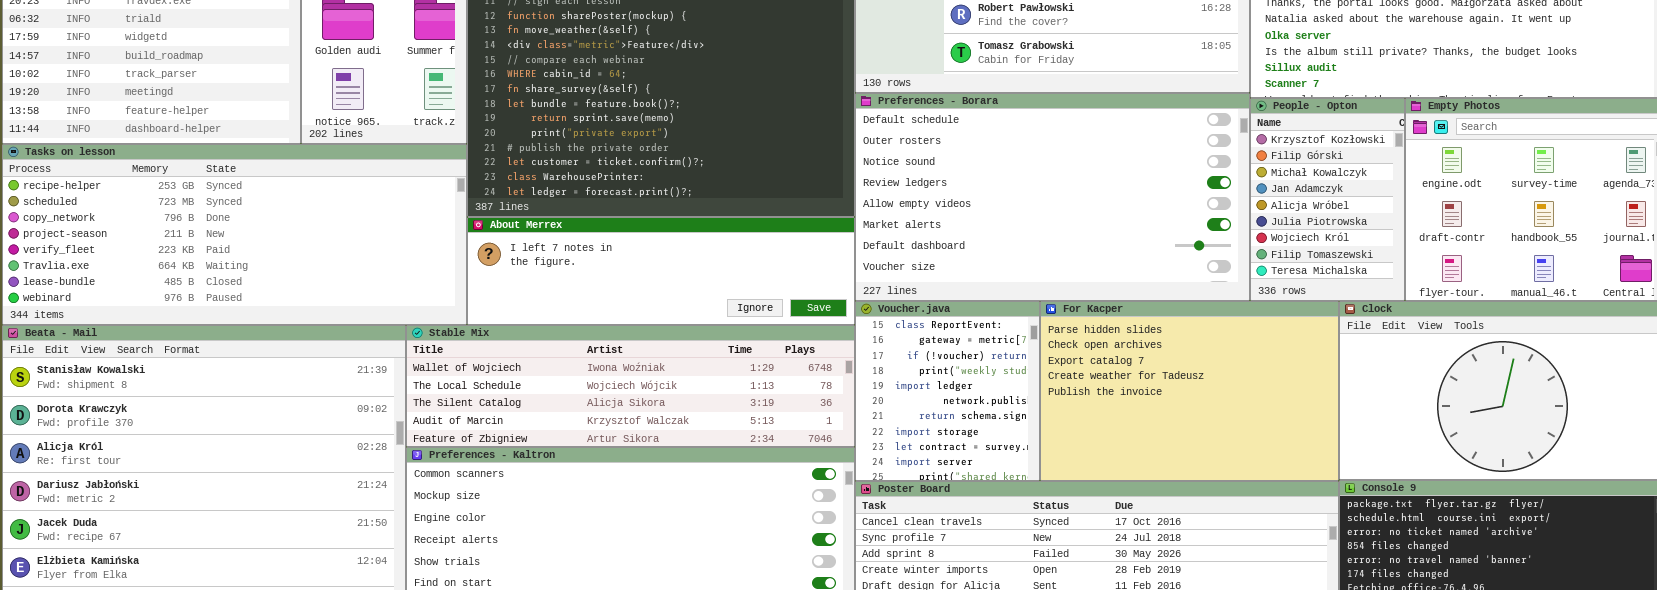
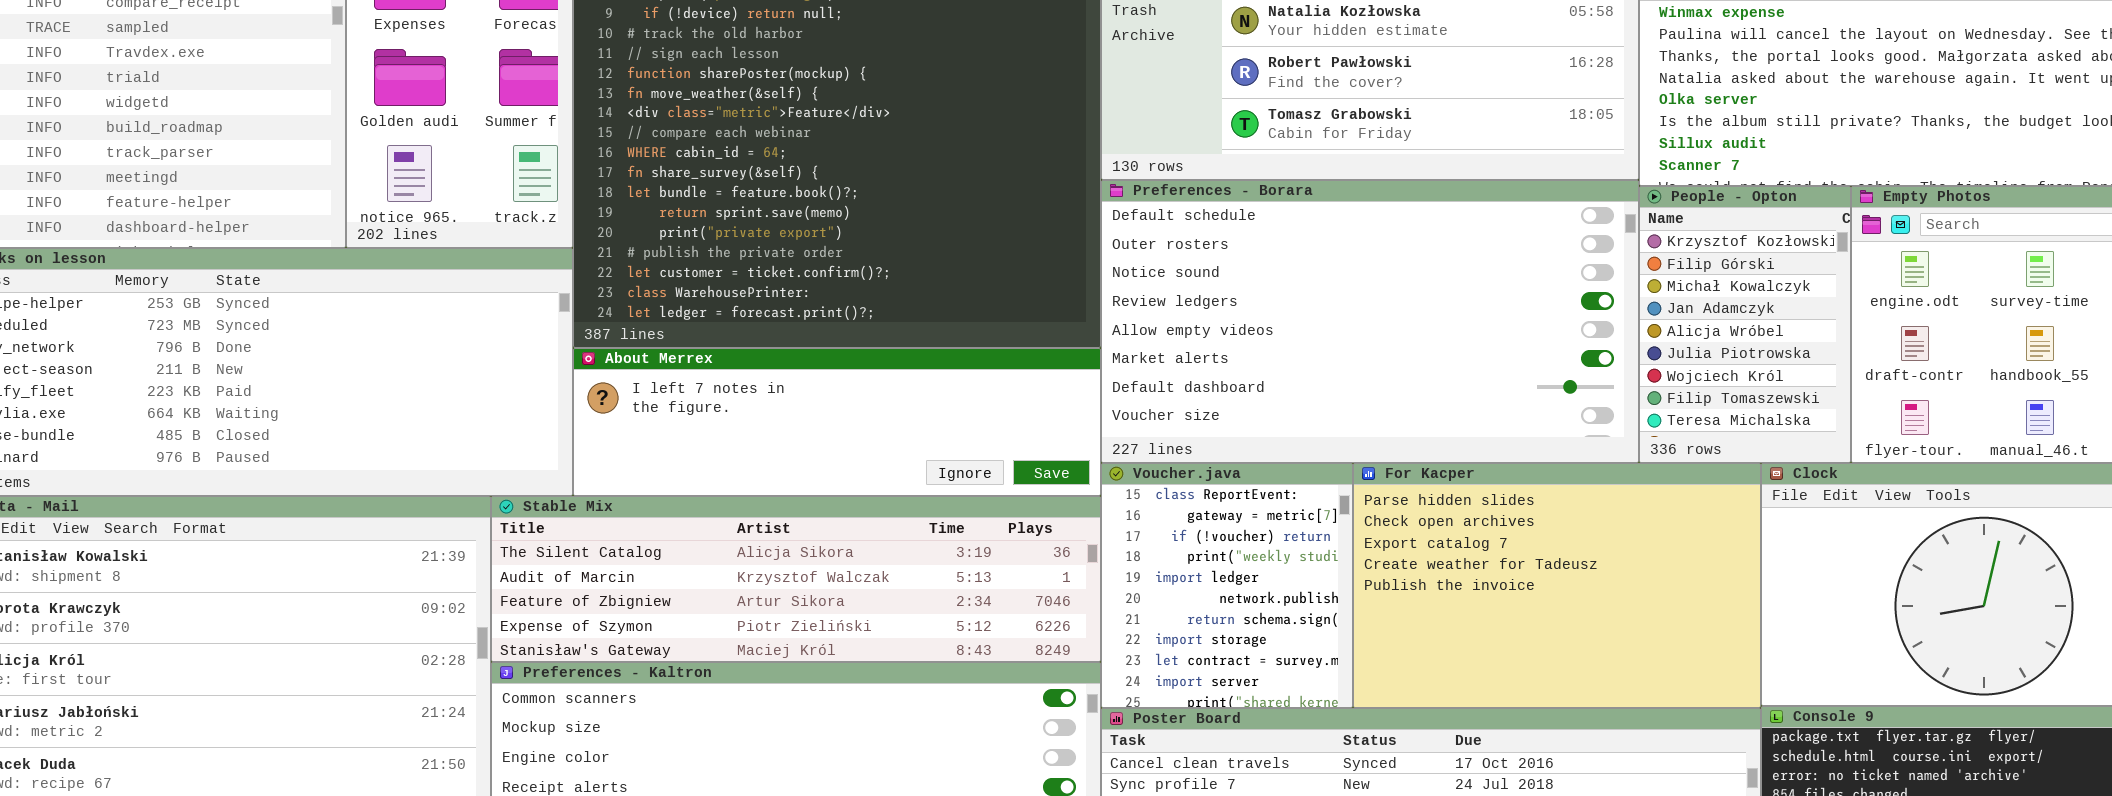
Stable Mix: [406,325,855,447] -> [491,496,1101,662], scrolled down 2 rows

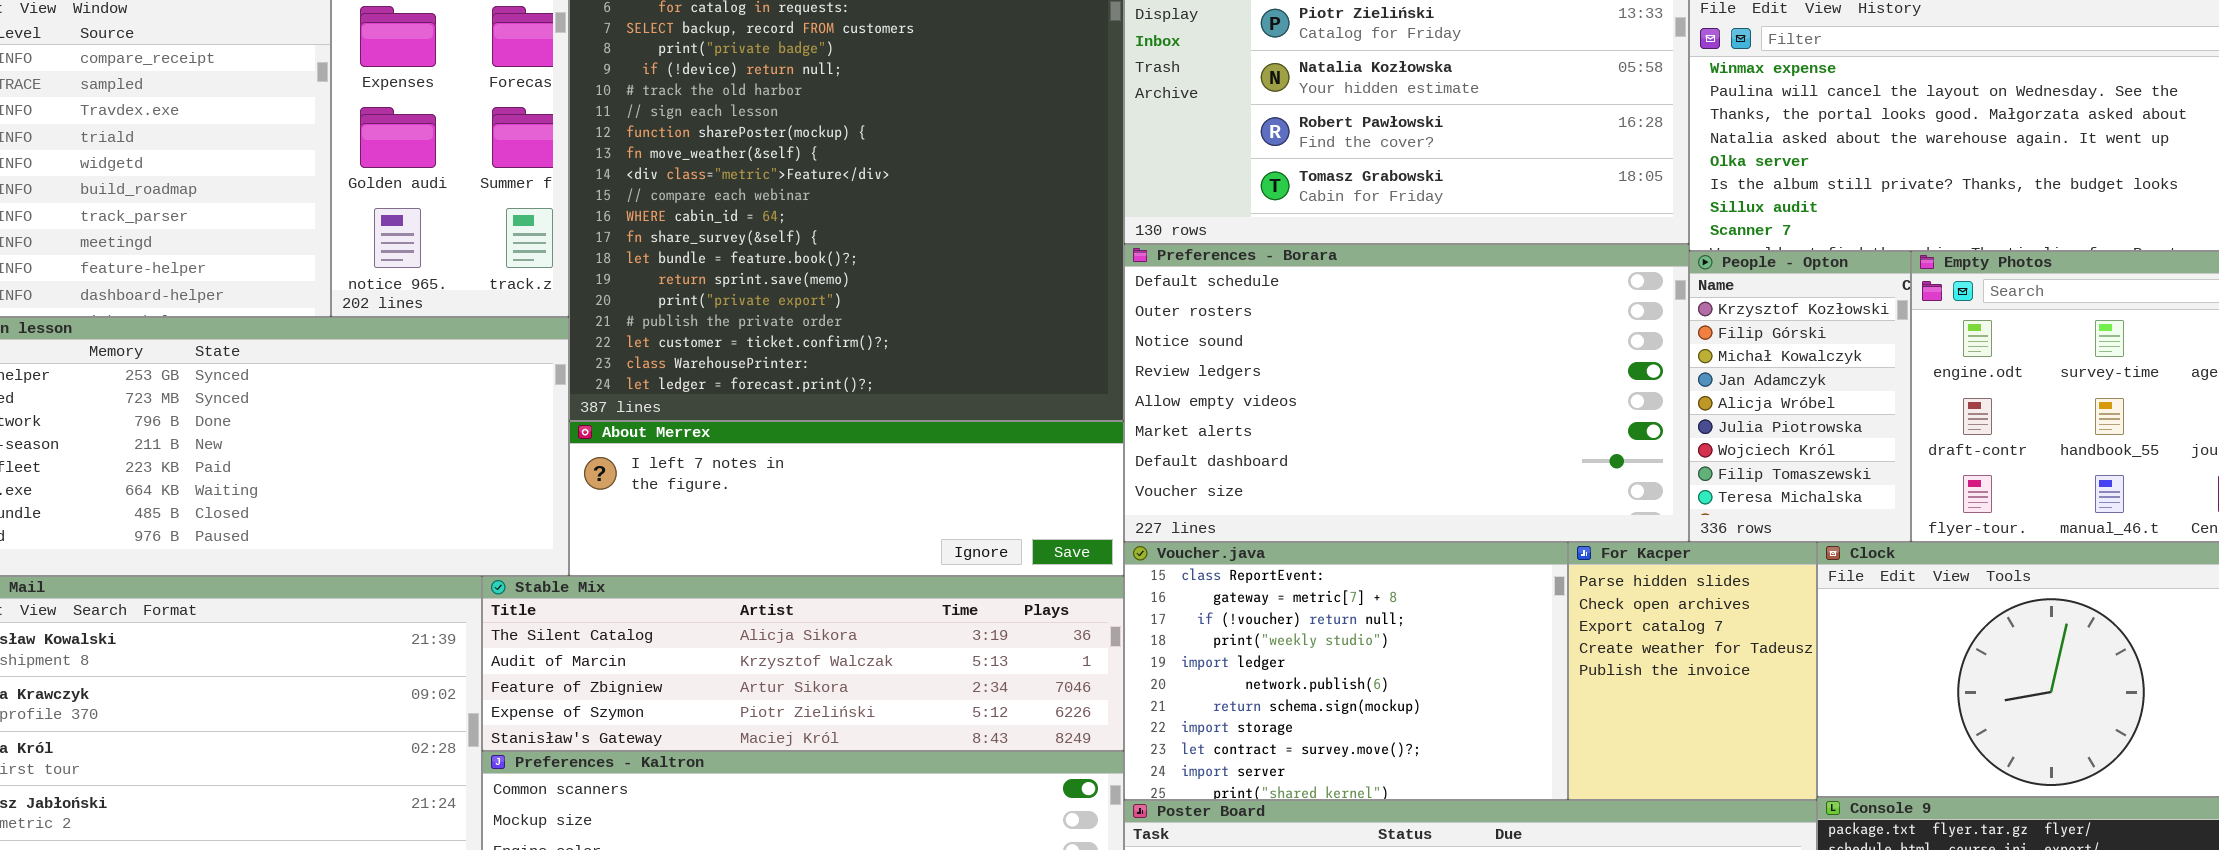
Voucher.java: [1101,463,1353,708] -> [1124,542,1568,800], resized
For Kacper: [1353,463,1761,708] -> [1568,542,1817,800], resized

